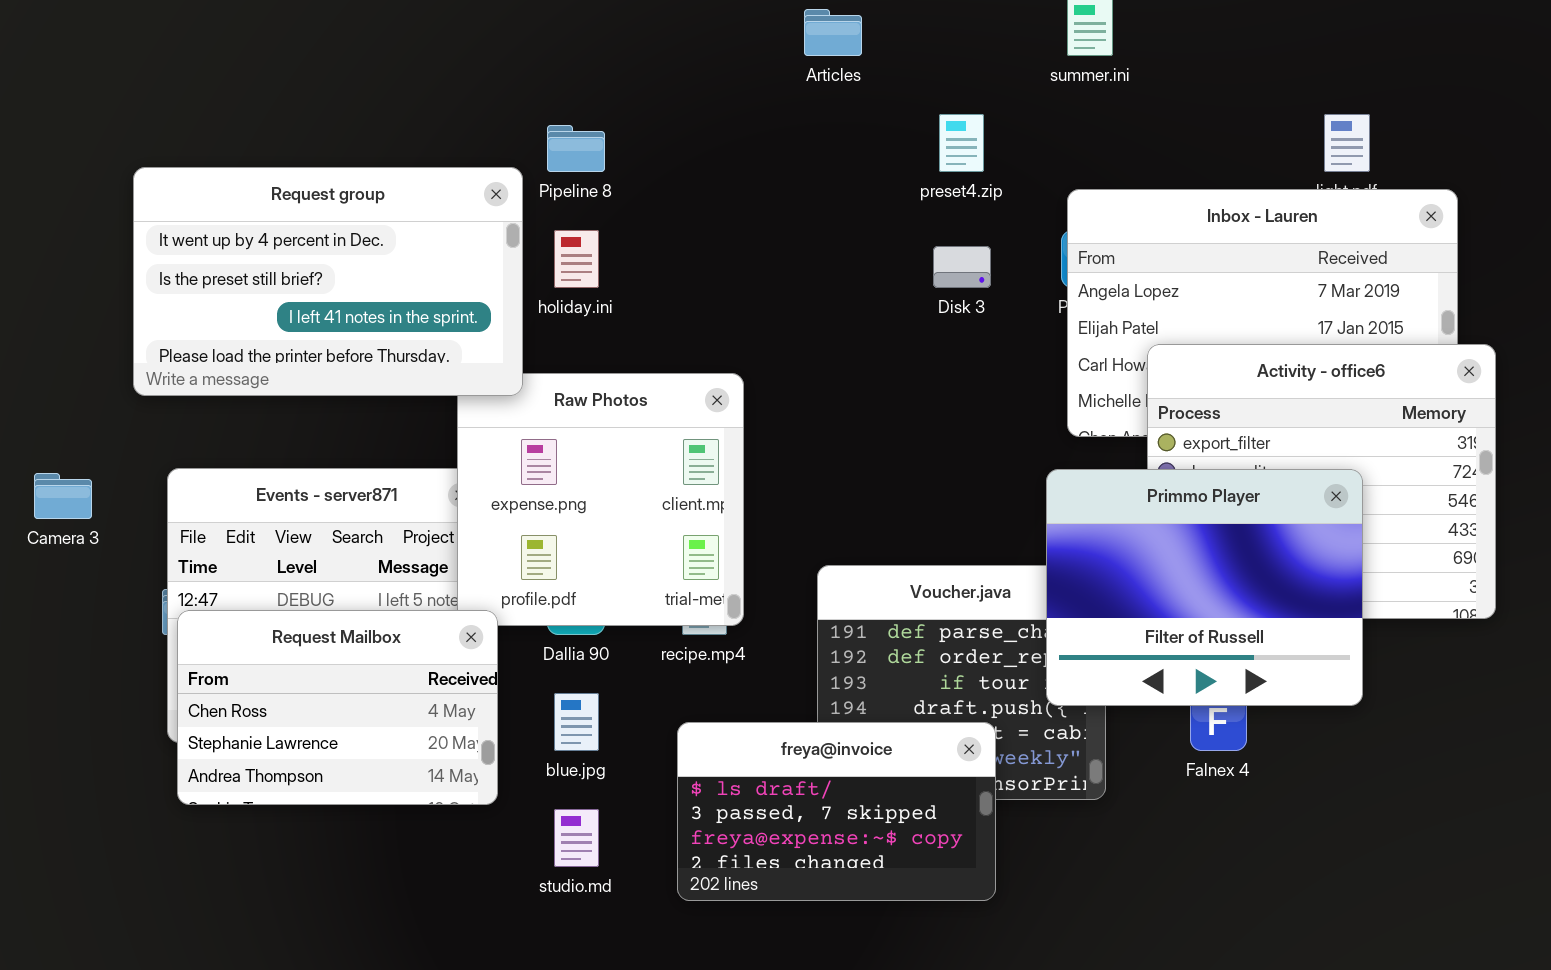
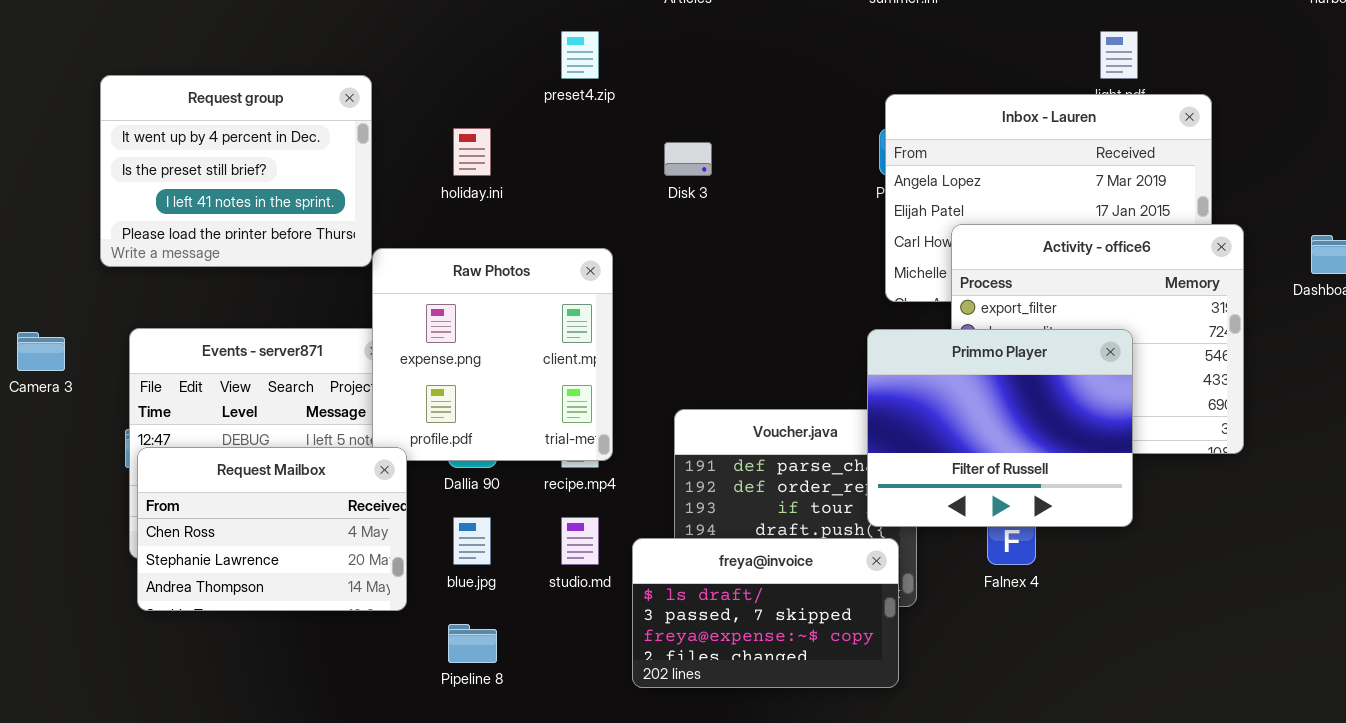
preset4.zip: [939,114,984,172] -> [561,31,599,79], moved
Pipeline 8: [547,125,605,172] -> [448,624,497,663], moved
Request group: [133,167,523,396] -> [100,75,372,267], resized
Disk 3: [933,246,991,288] -> [664,142,712,176], moved
freya@invoice: [677,722,996,901] -> [632,538,899,688], moved
studio.md: [554,809,599,867] -> [561,517,599,565], moved

